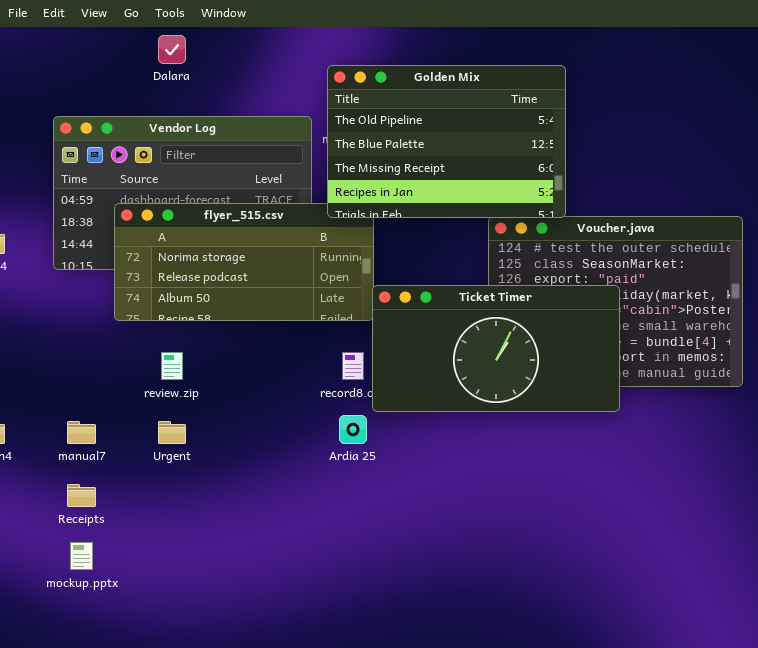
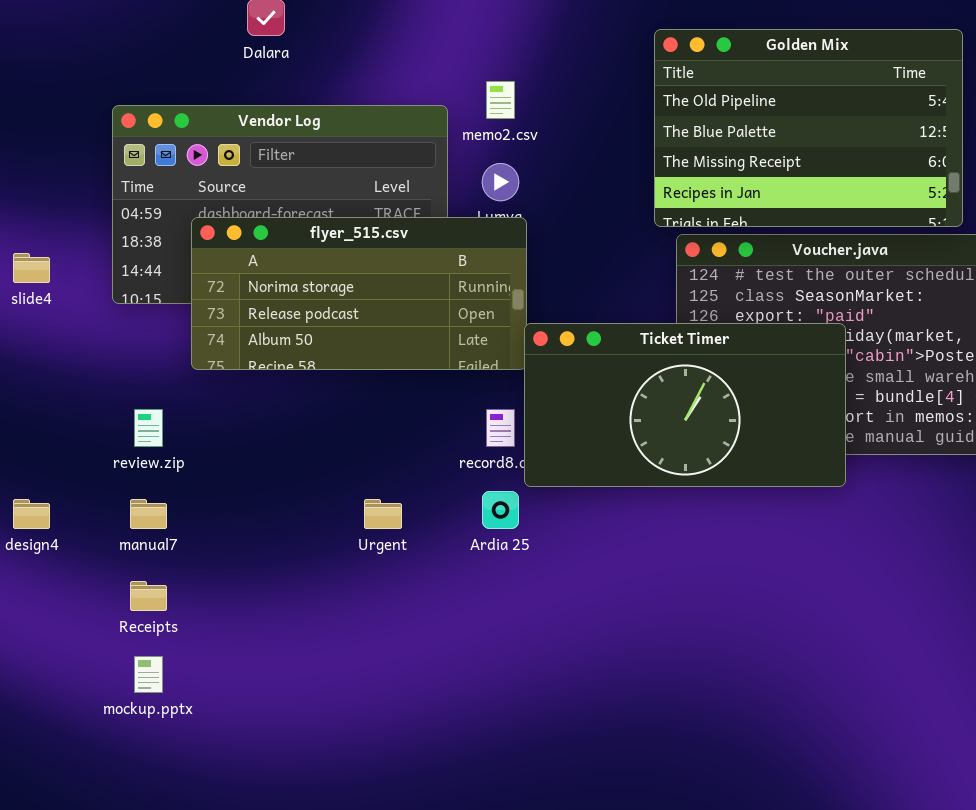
Golden Mix: [327,65,566,218] -> [654,29,963,227], moved
review.zip: [161,352,183,380] -> [134,409,163,447], moved
Urgent: [158,421,186,444] -> [364,499,402,529], moved

